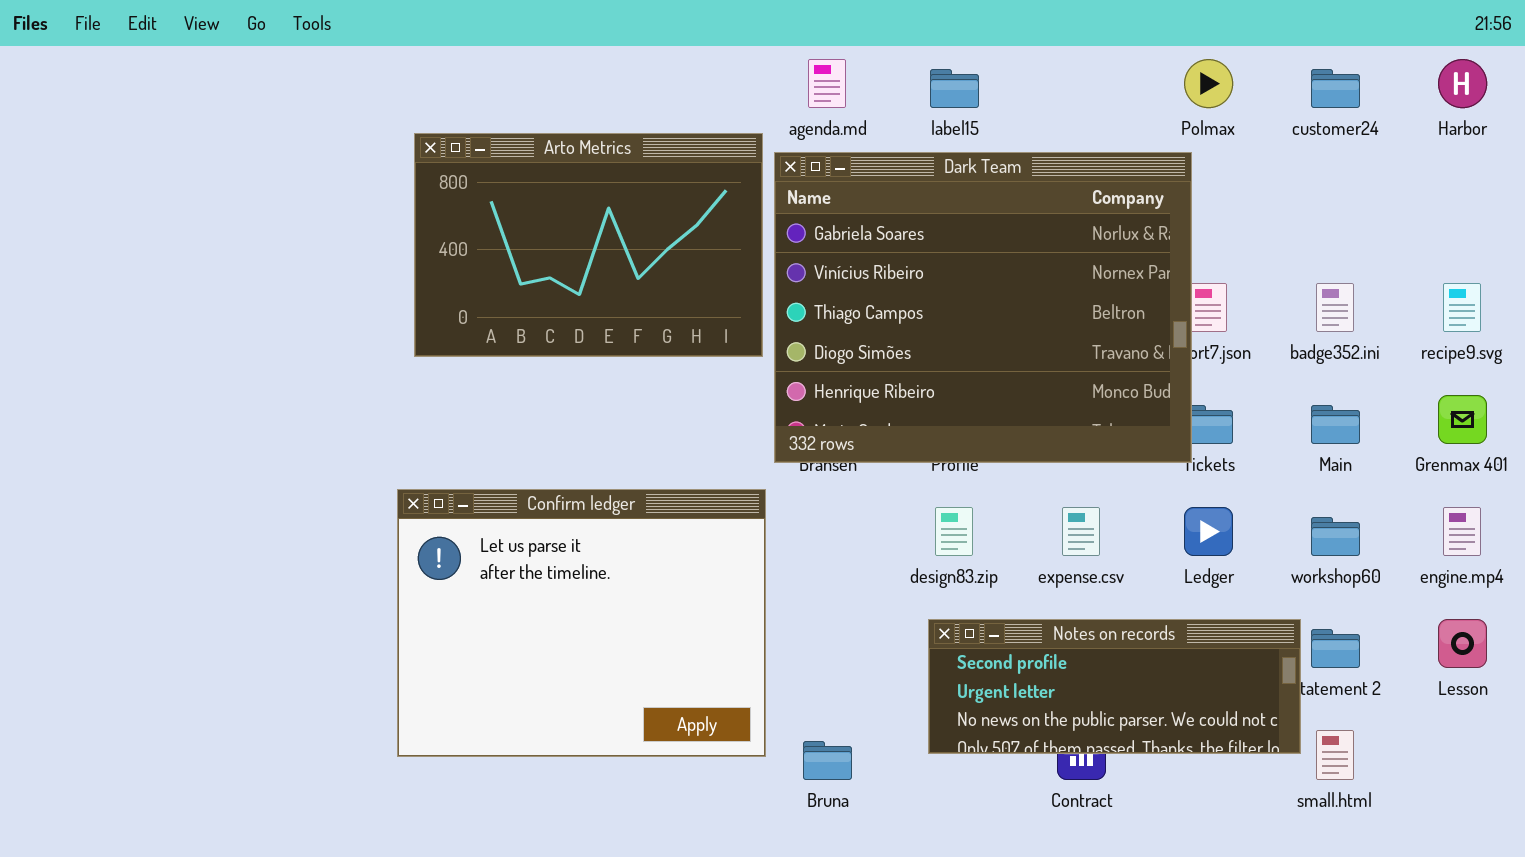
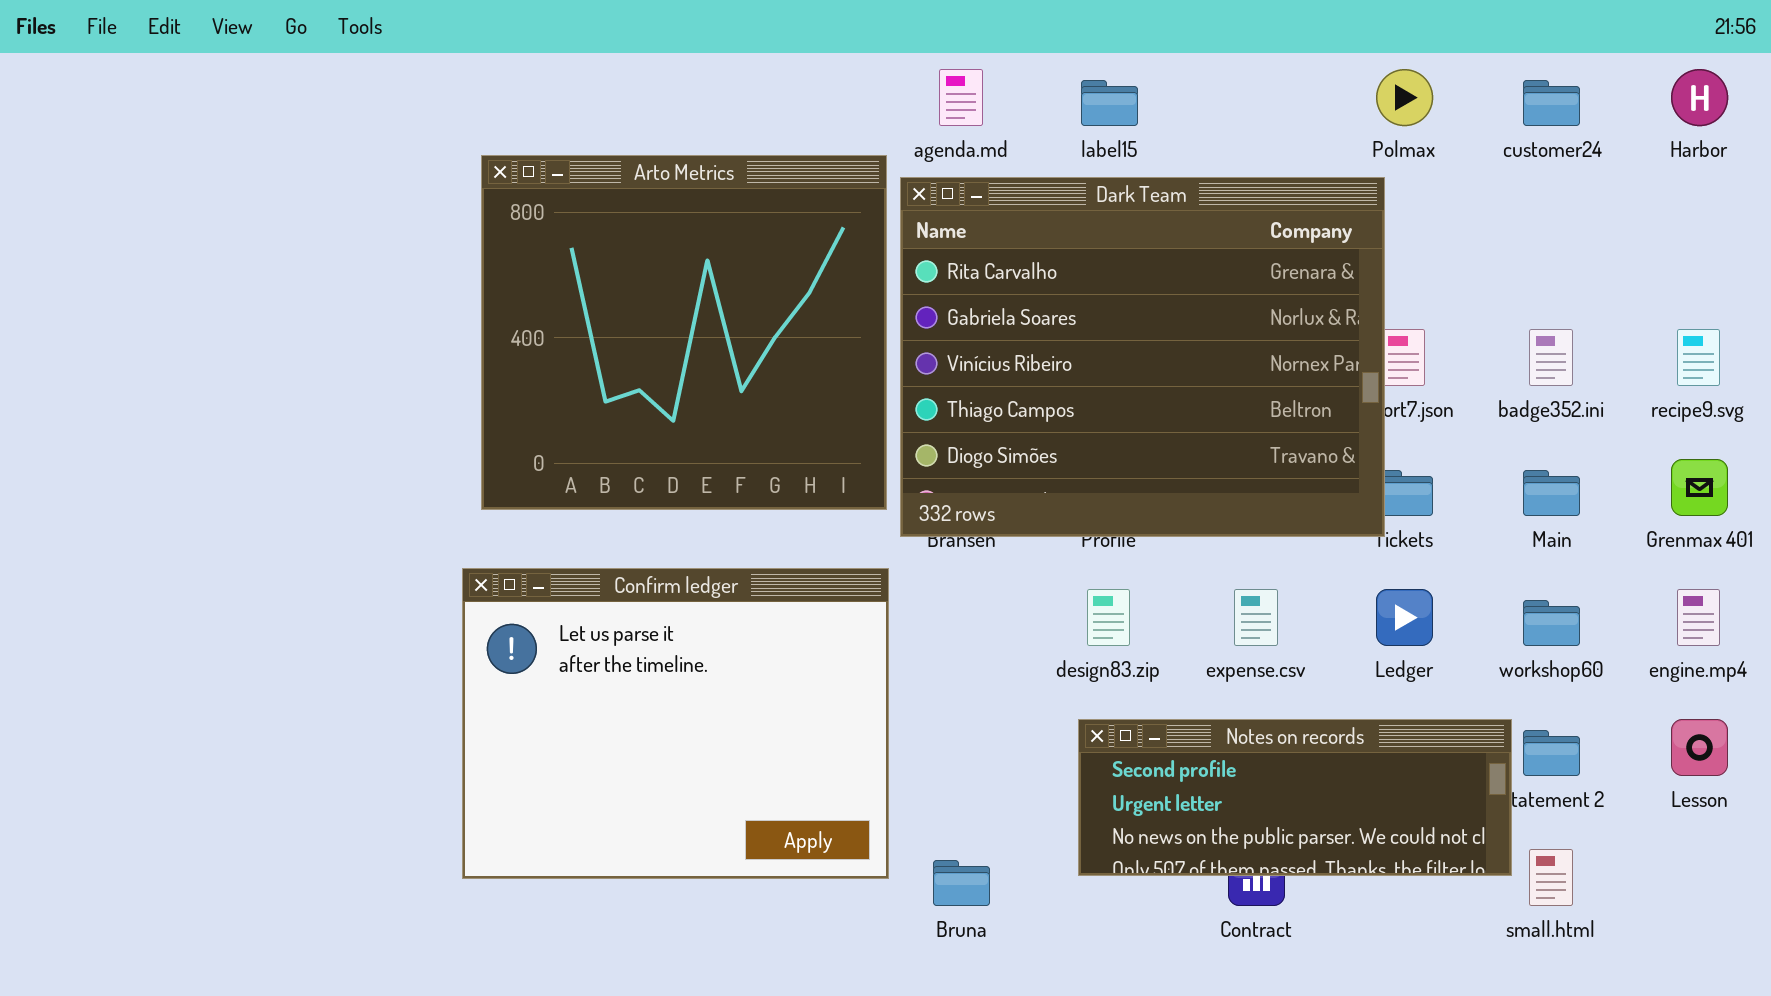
Arto Metrics: [414,133,763,357] -> [481,155,887,510], resized
Dark Team: [774,152,1192,463] -> [900,177,1385,537], scrolled up 1 row

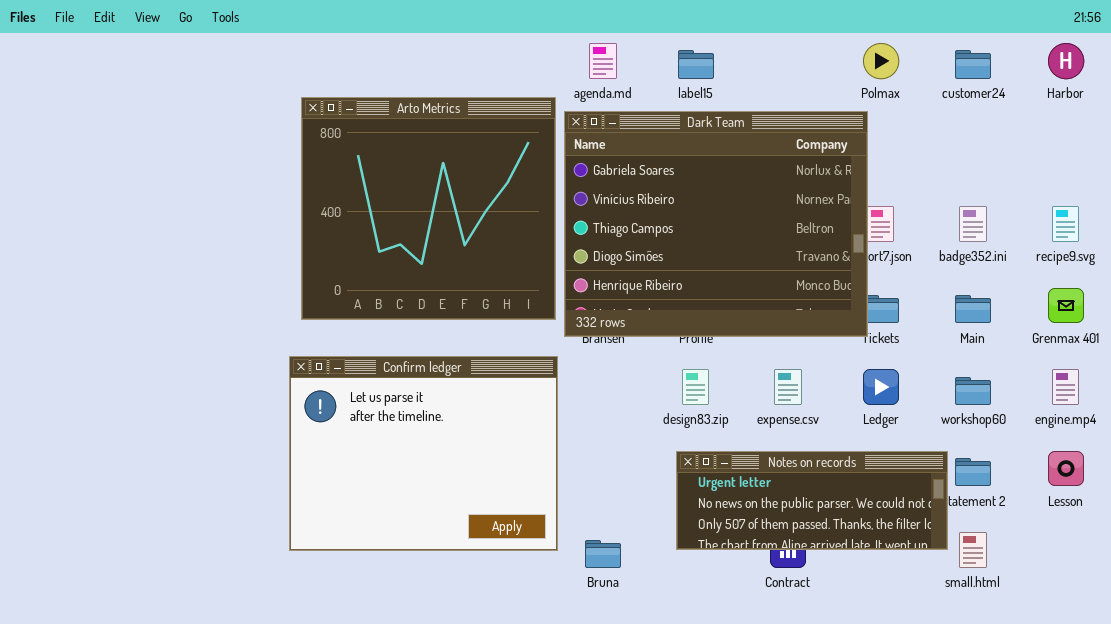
Dark Team: [900,177,1385,537] -> [564,111,868,337], scrolled down 1 row
Notes on records: [1078,719,1512,876] -> [676,451,948,550], scrolled down 1 row

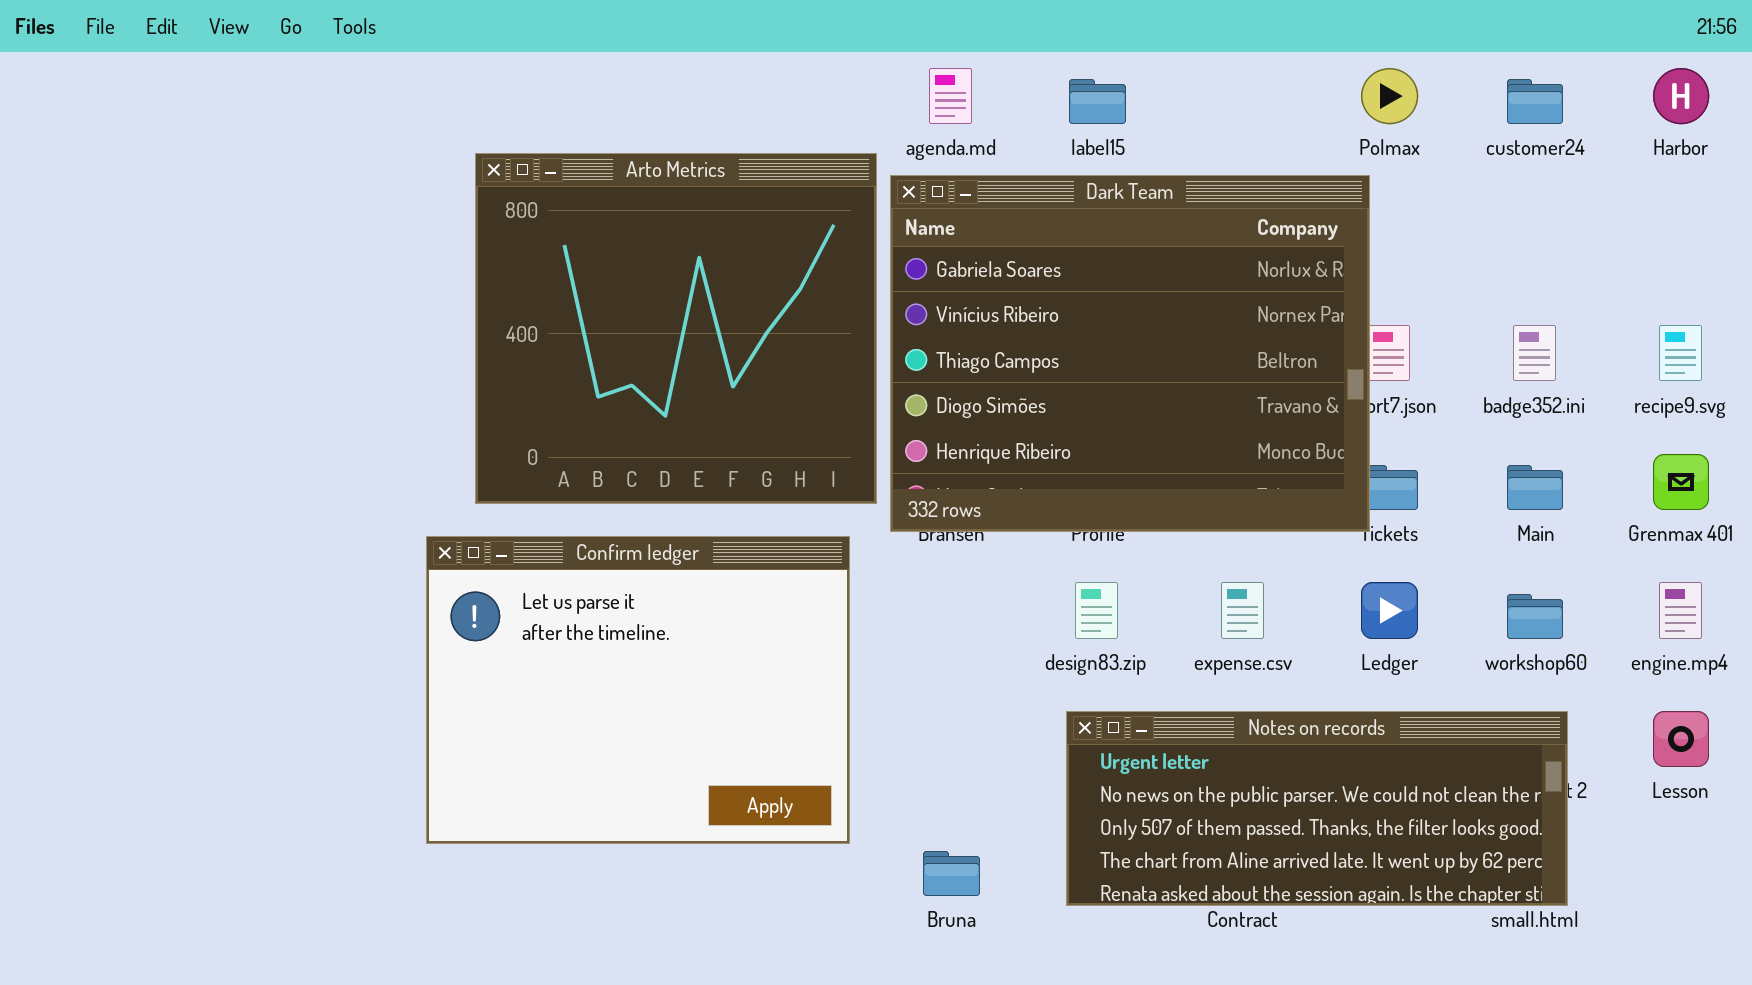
Confirm ledger: [289,356,558,551] -> [426,536,850,844], moved
Notes on records: [676,451,948,550] -> [1066,711,1568,906], resized

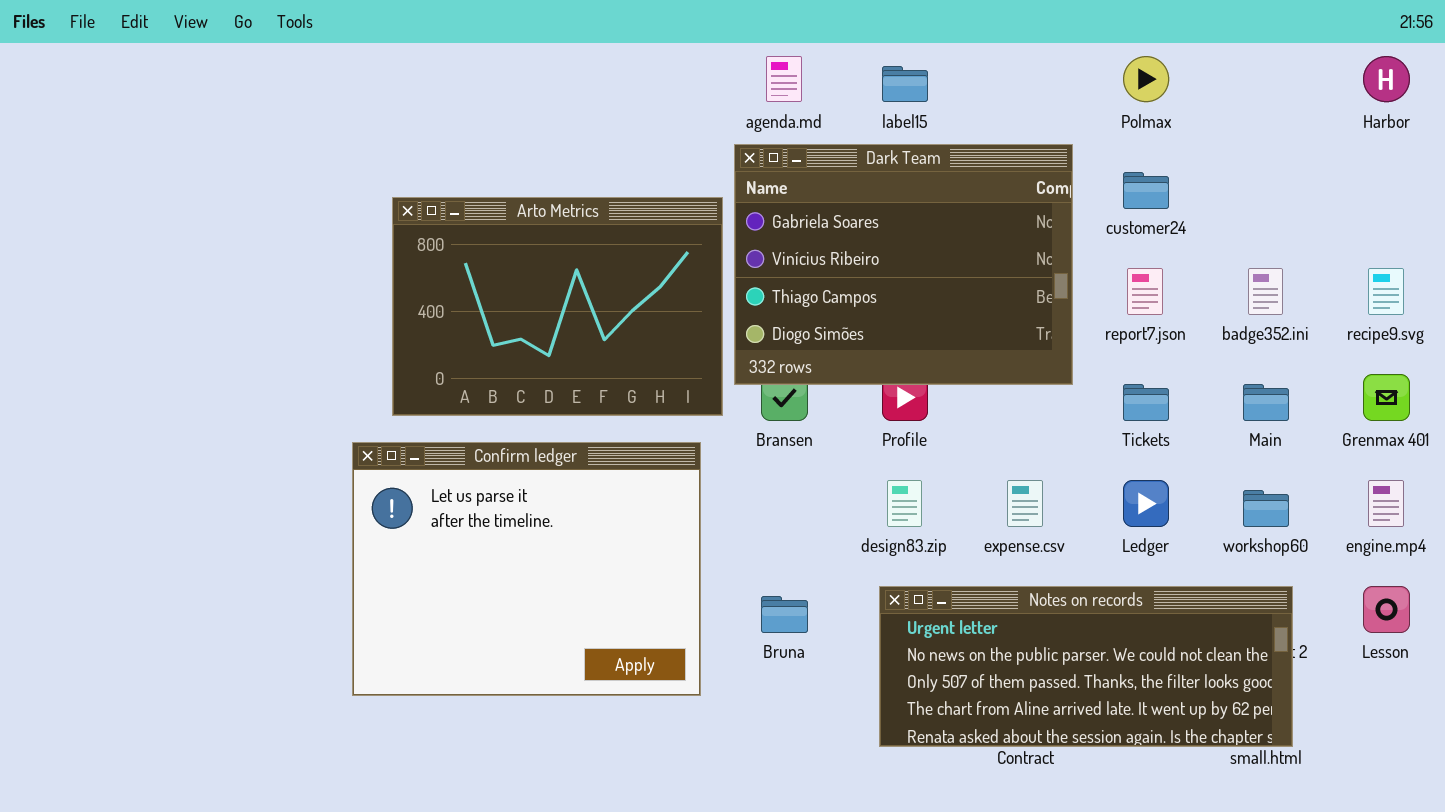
customer24: [1507,79,1563,124] -> [1123,172,1169,209], moved
Arto Metrics: [475,153,877,504] -> [392,197,723,416], resized
Dark Team: [890,175,1370,532] -> [734,144,1073,385], resized
Bruna: [923,851,980,896] -> [761,596,808,633], moved

